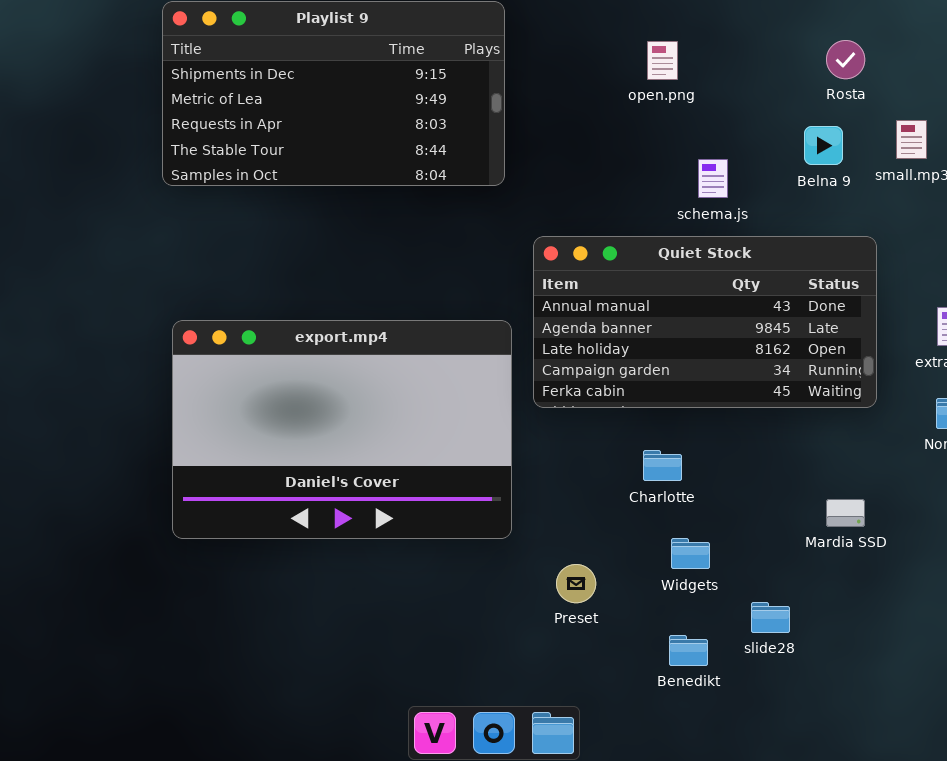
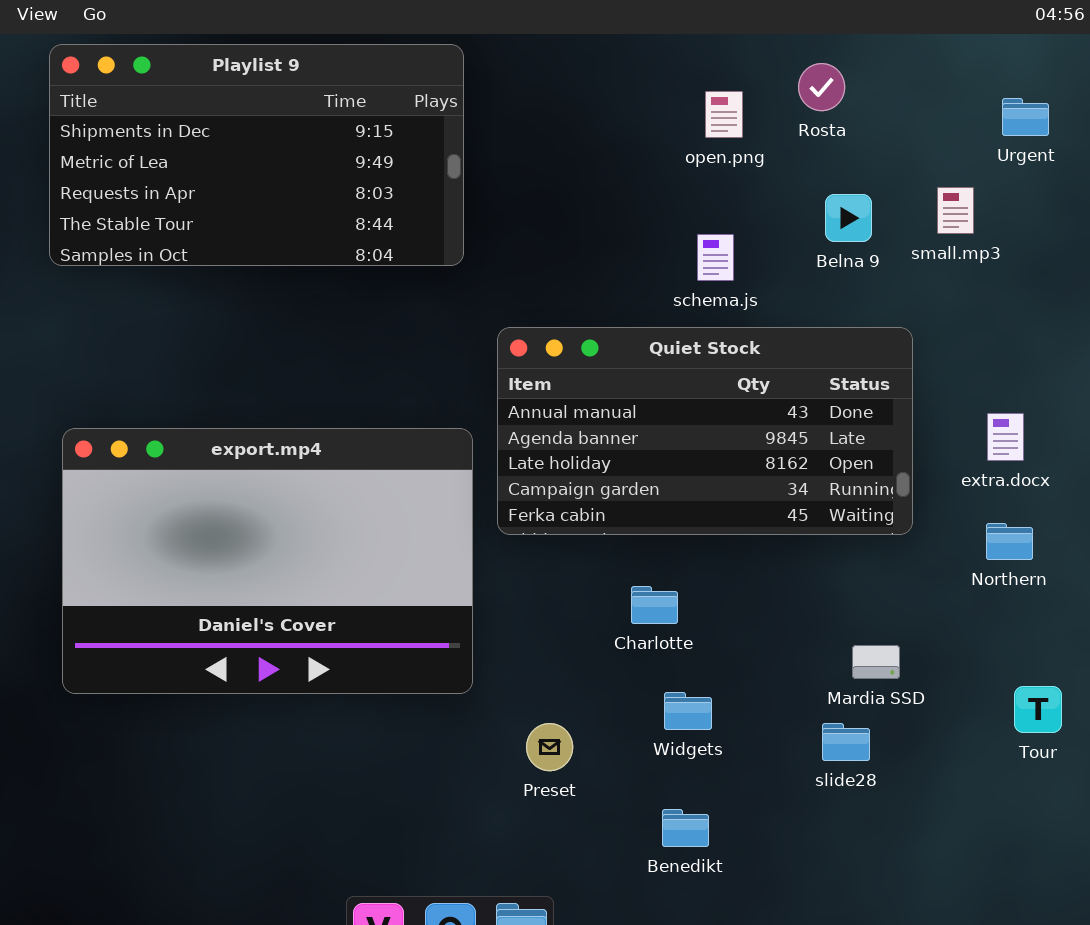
Rosta: [826,40,865,79] -> [798,63,845,111], moved
open.png: [647,41,678,80] -> [705,91,743,138], moved
slide28: [751,602,790,633] -> [822,723,870,761], moved

